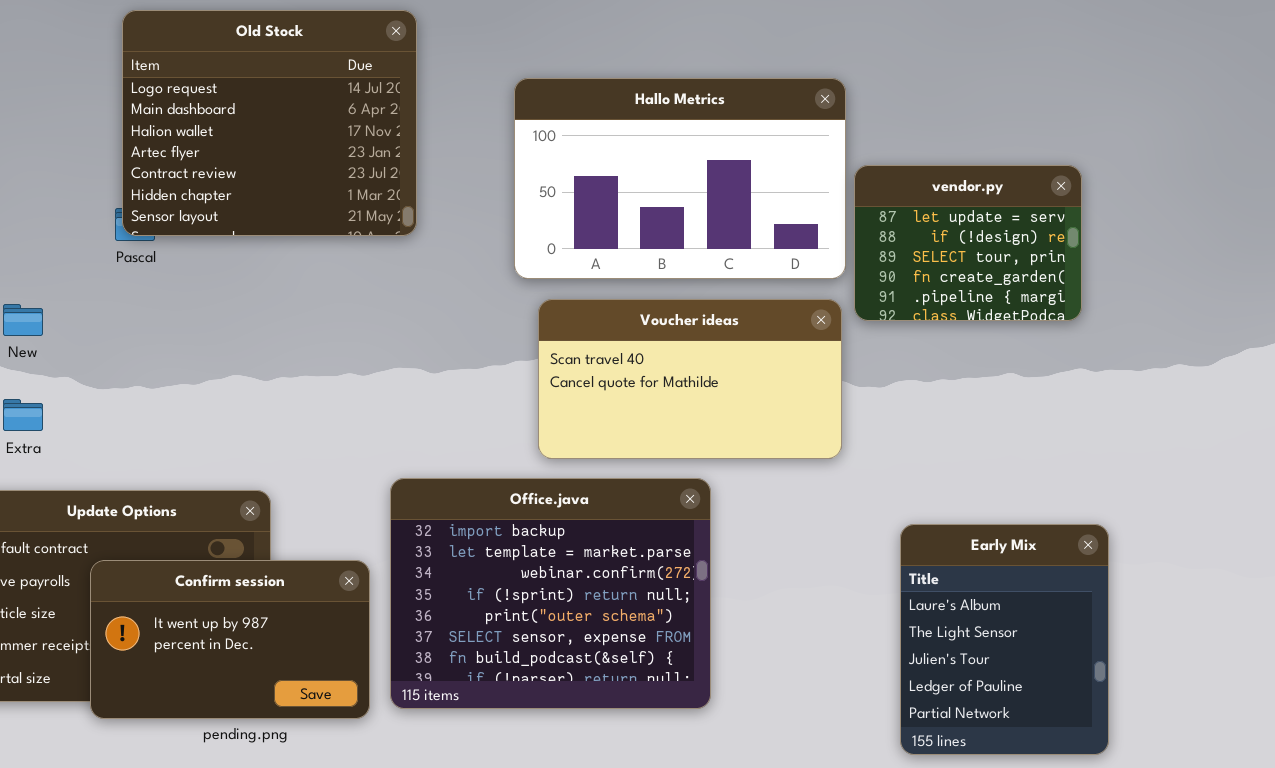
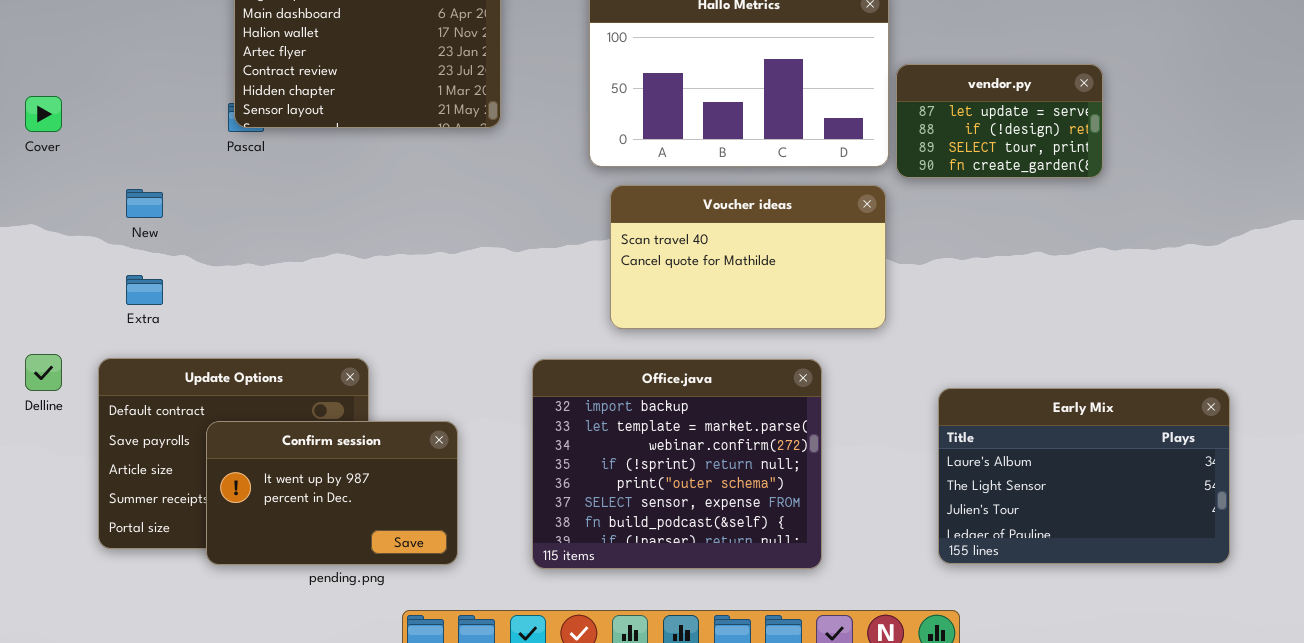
vendor.py: [854,165,1082,321] -> [896,64,1103,178], resized
Office.java: [390,478,711,709] -> [532,359,822,569], moved
Early Mix: [900,524,1109,755] -> [938,388,1230,564], resized

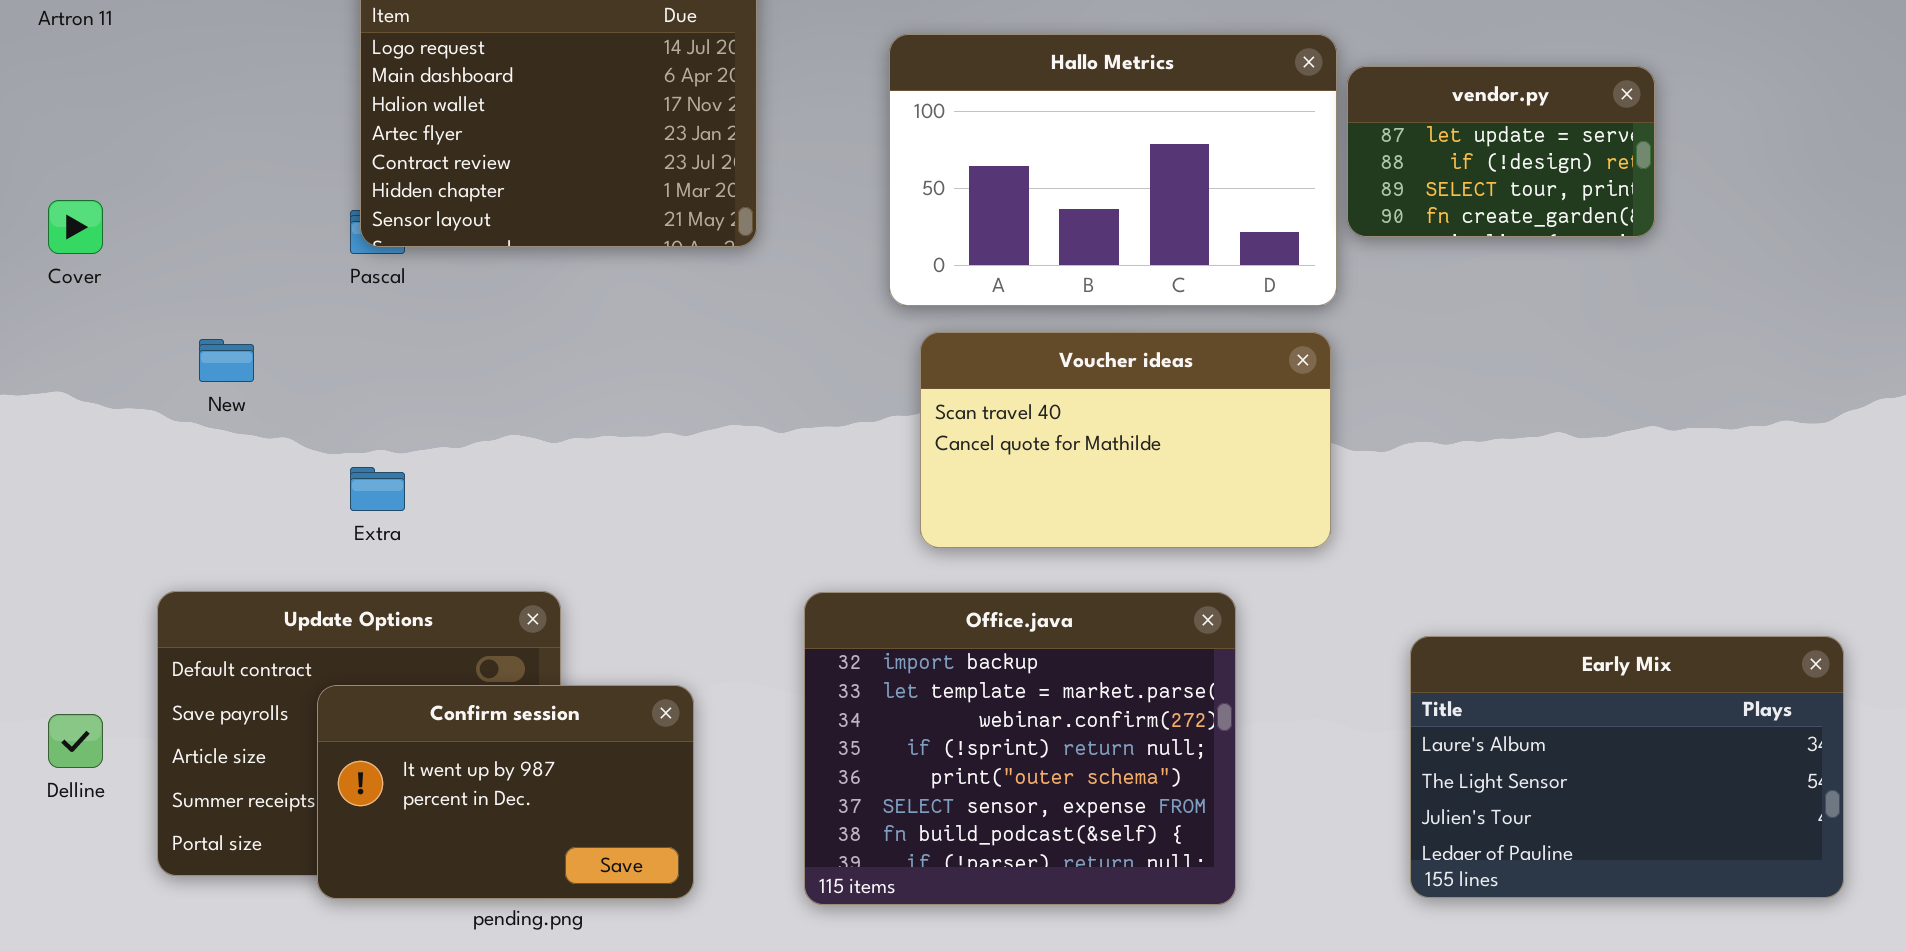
vendor.py: [896,64,1103,178] -> [1347,66,1655,237], moved
Extra: [126,275,163,305] -> [350,467,405,511], moved
Delline: [25,354,62,391] -> [48,714,103,768], moved

